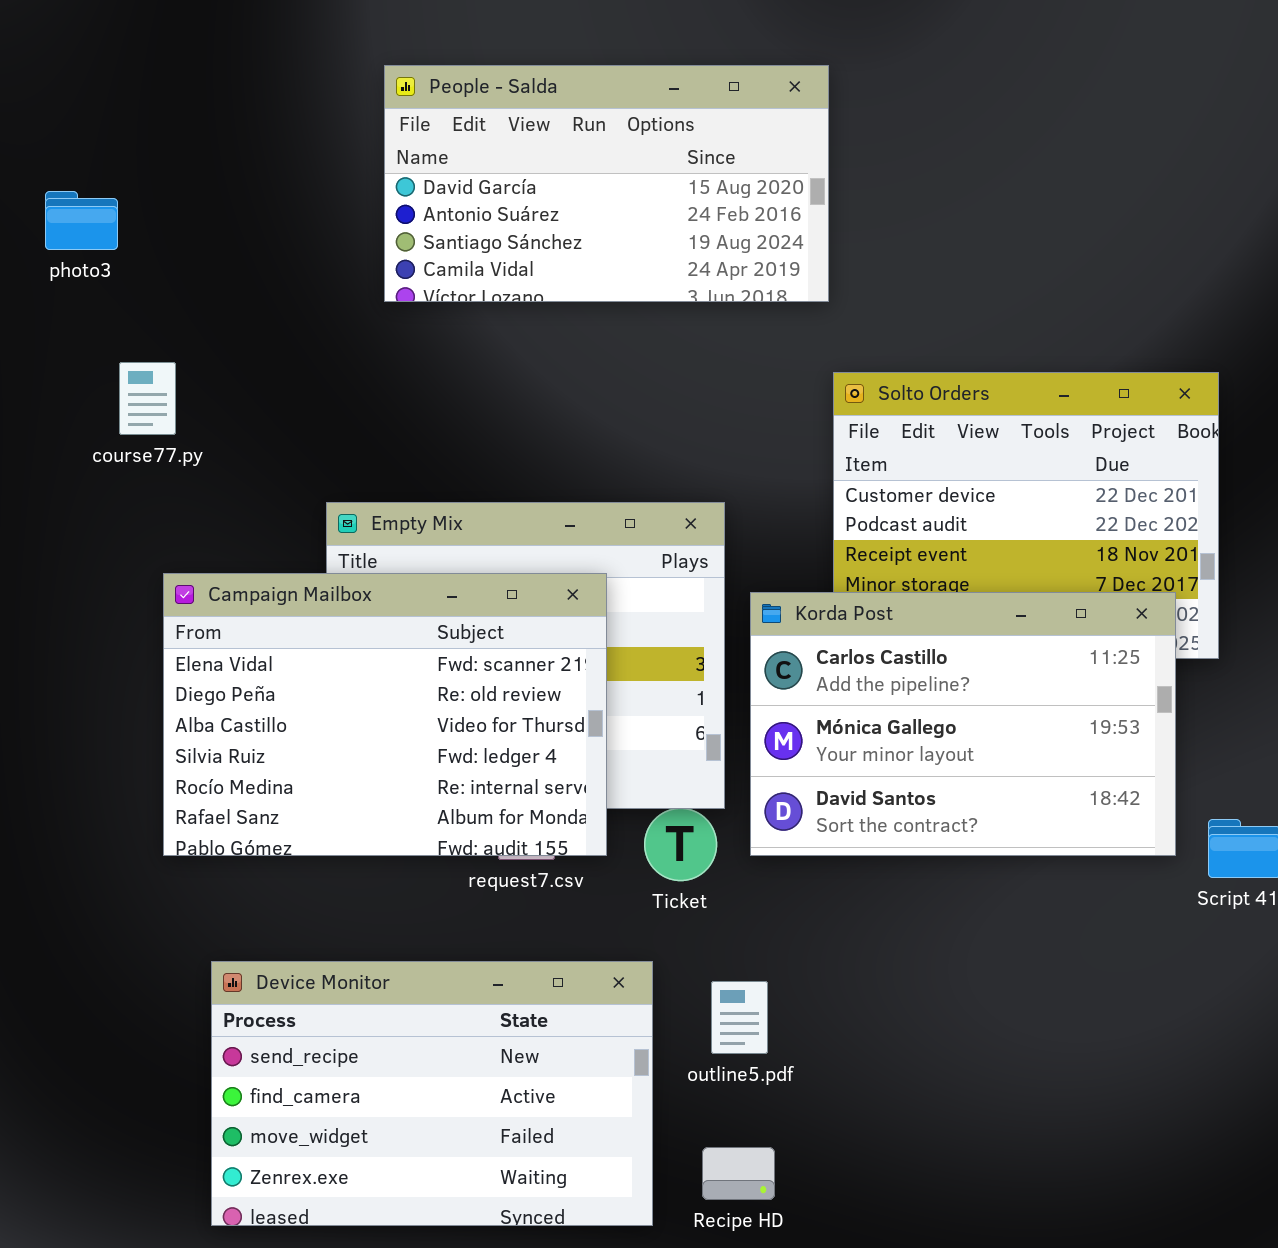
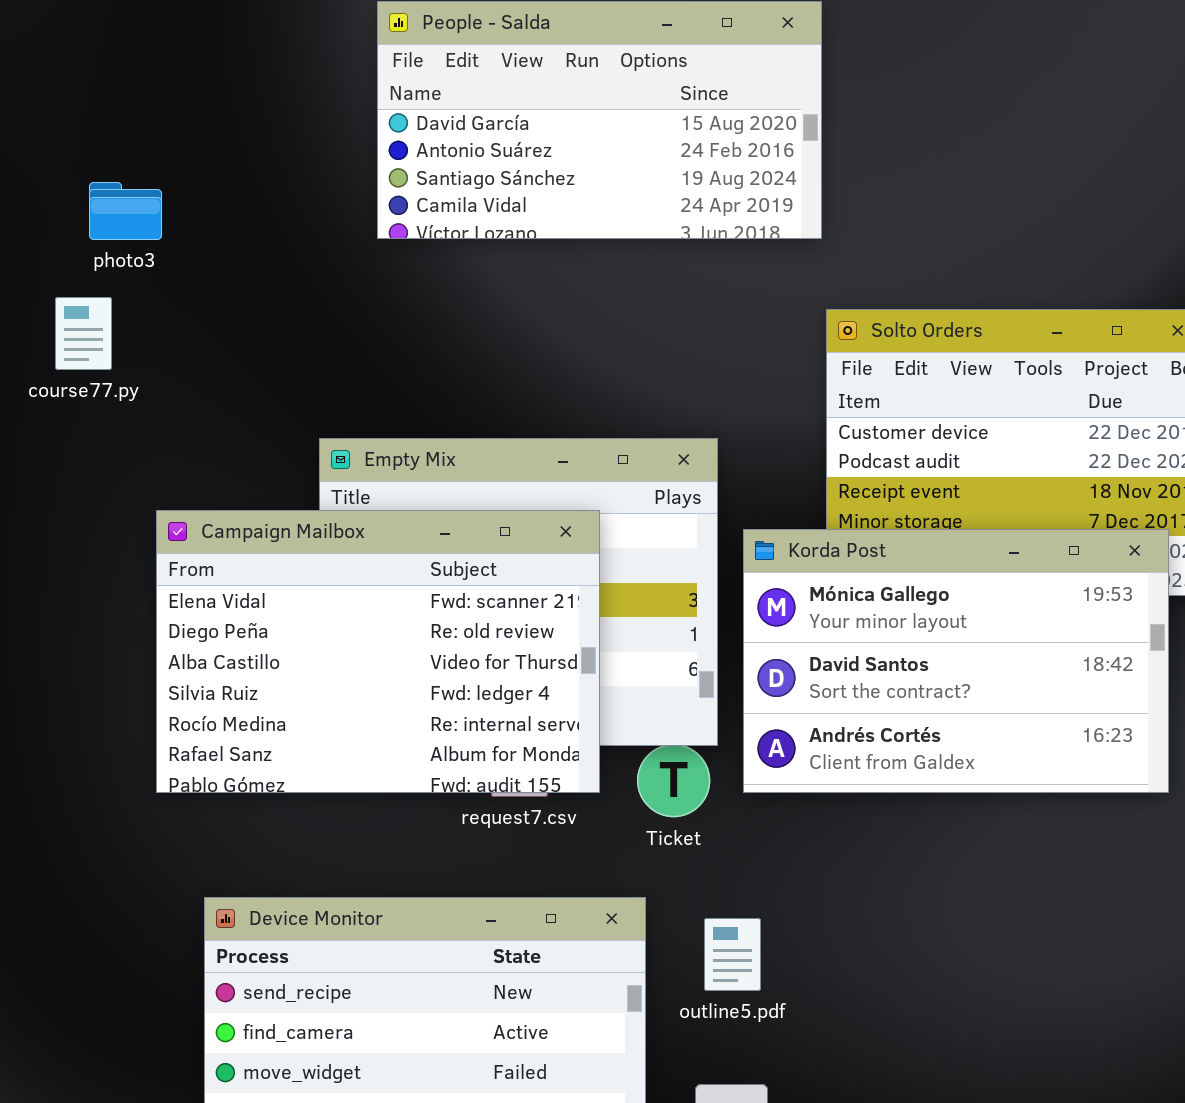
photo3: [45,191,118,250] -> [89,182,162,240], moved
course77.py: [119,362,176,435] -> [55,297,112,370], moved
Korda Post: [750,592,1176,856] -> [743,529,1169,793], scrolled down 1 row

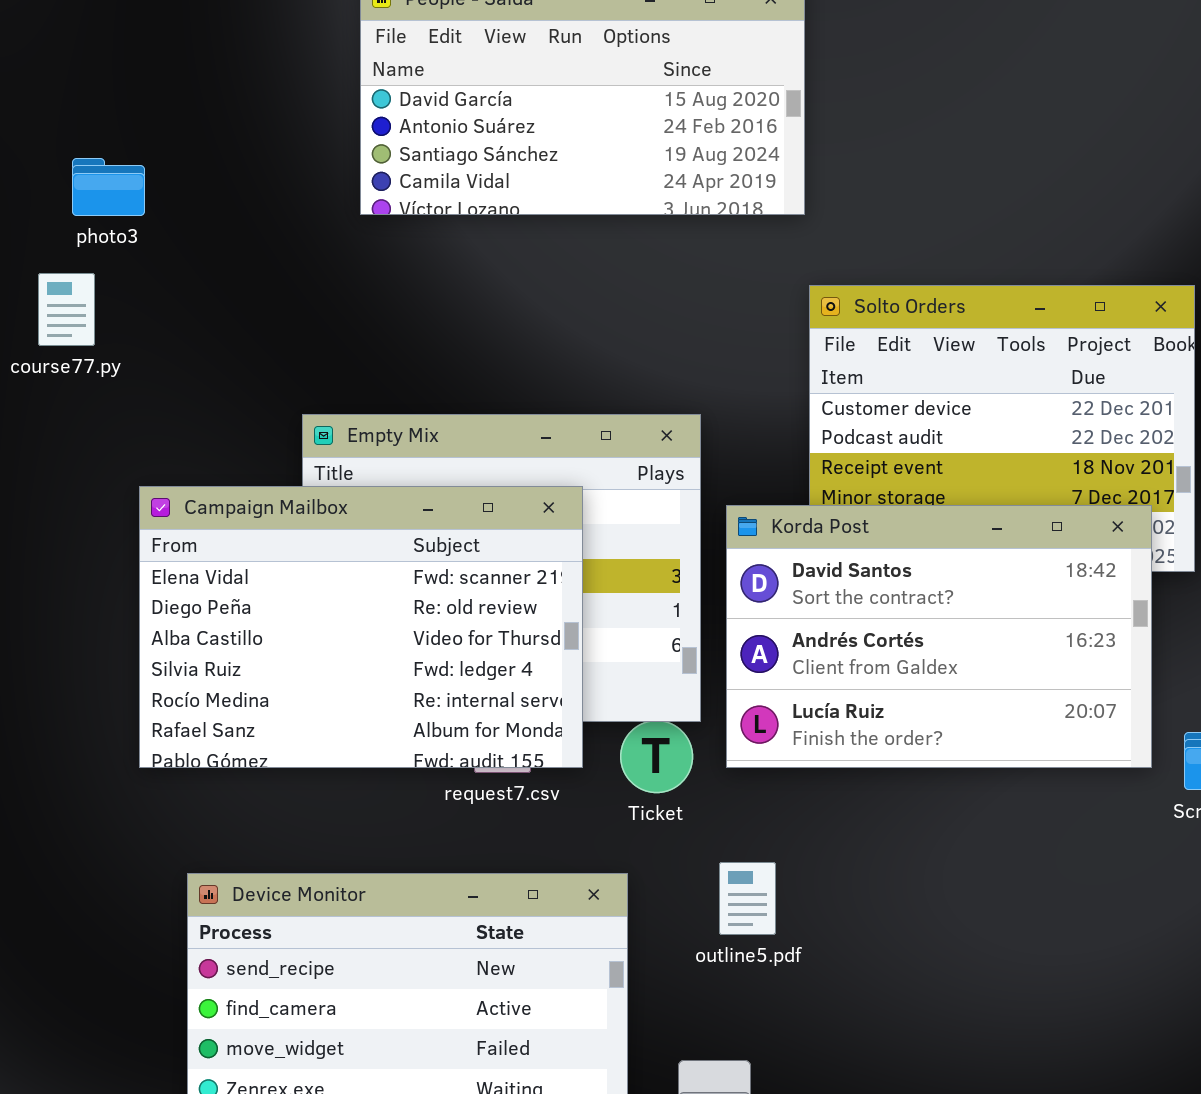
Korda Post: [743,529,1169,793] -> [726,505,1152,768], scrolled down 1 row
outline5.pdf: [704,918,761,991] -> [719,862,776,935], moved

